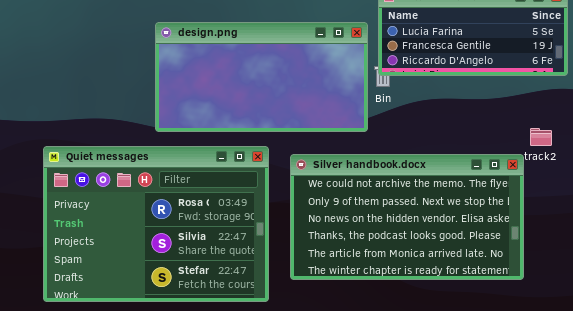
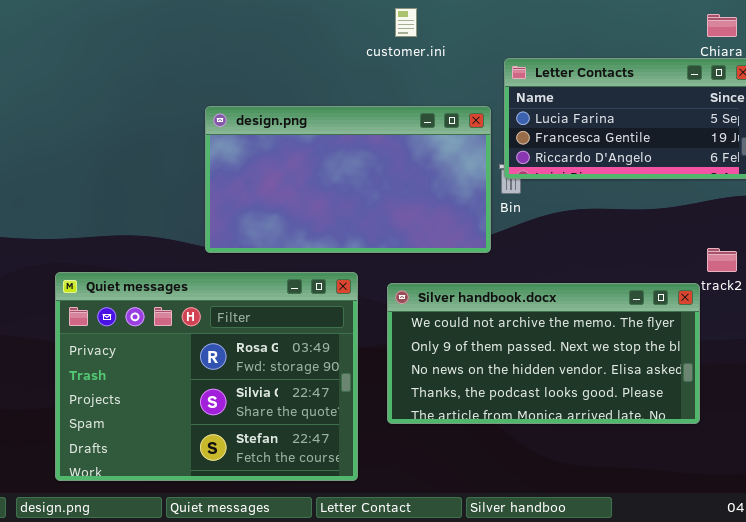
Silver handbook.docx: [290,154,524,280] -> [387,283,700,424], resized

